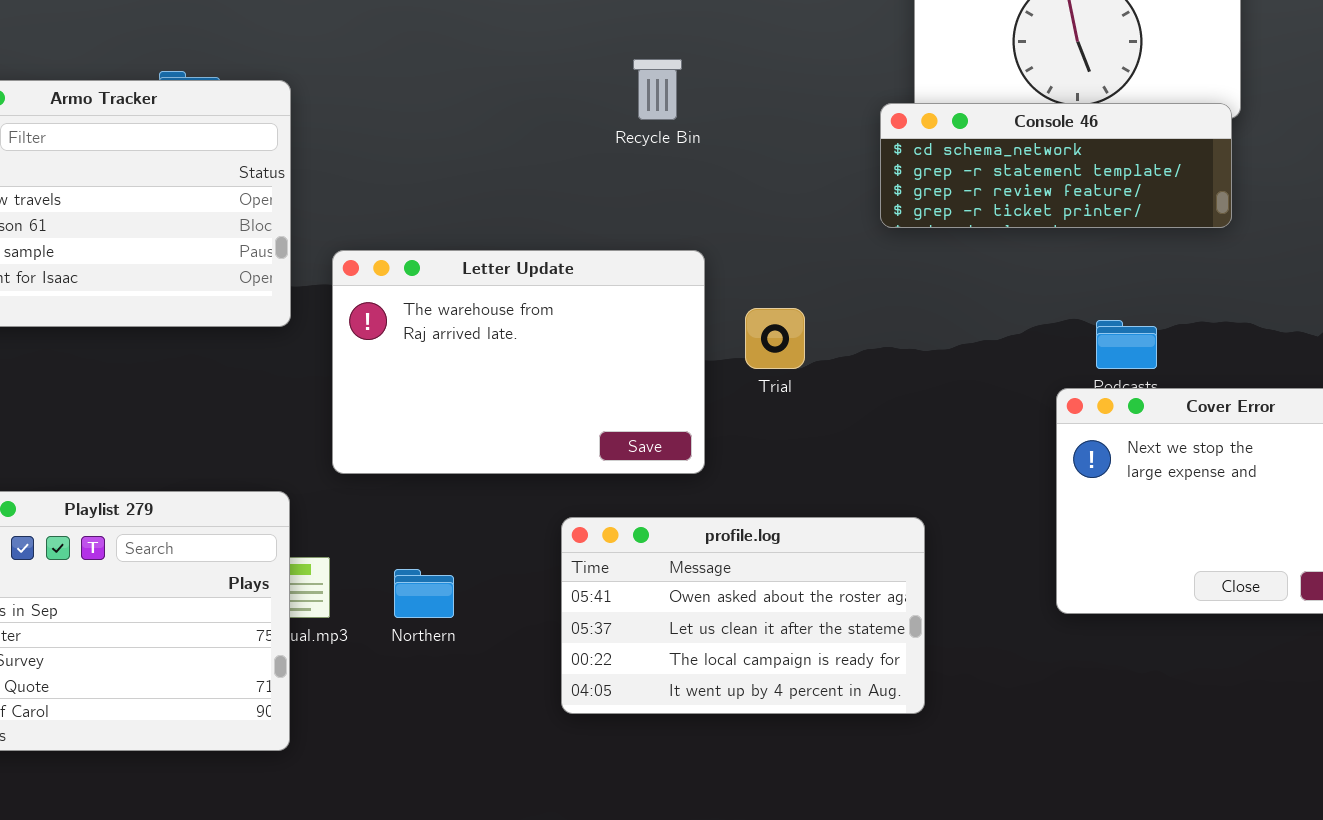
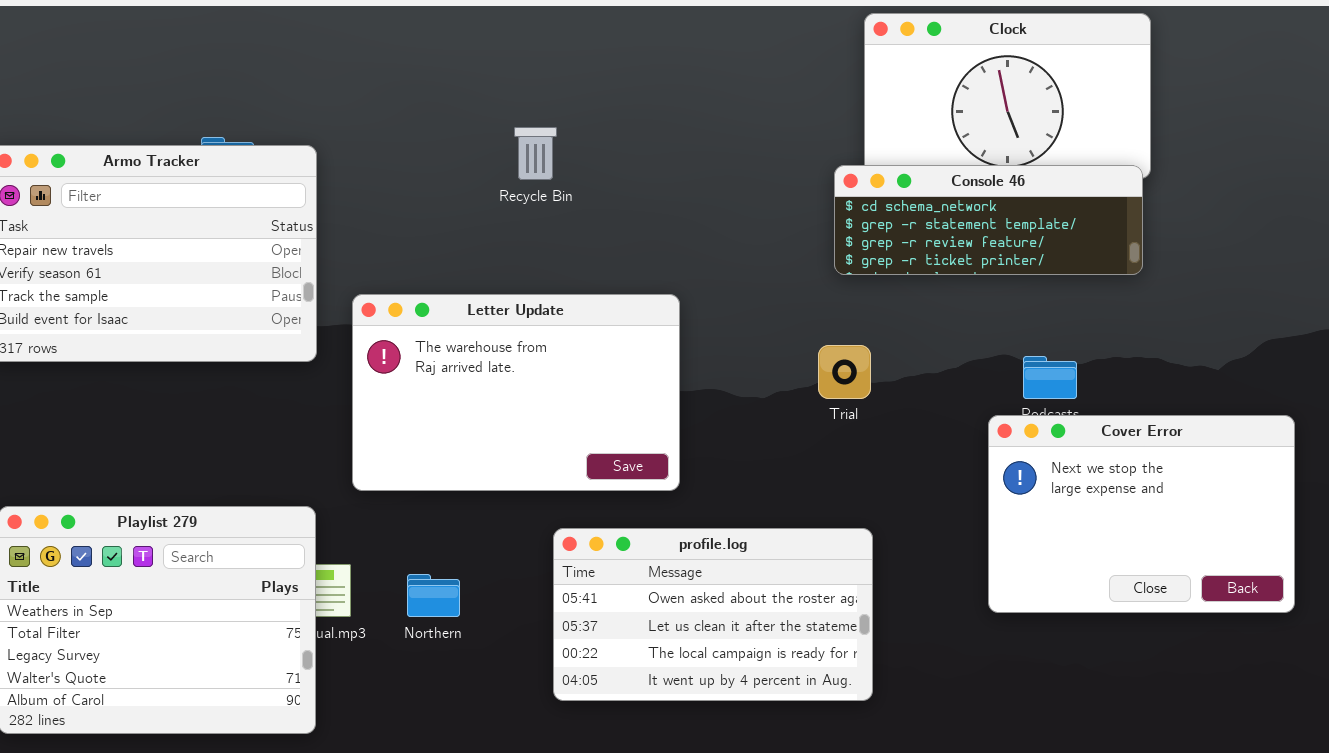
Recycle Bin: [633,59,682,120] -> [514,127,557,180], moved
Trial: [745,308,805,369] -> [818,345,871,399], moved

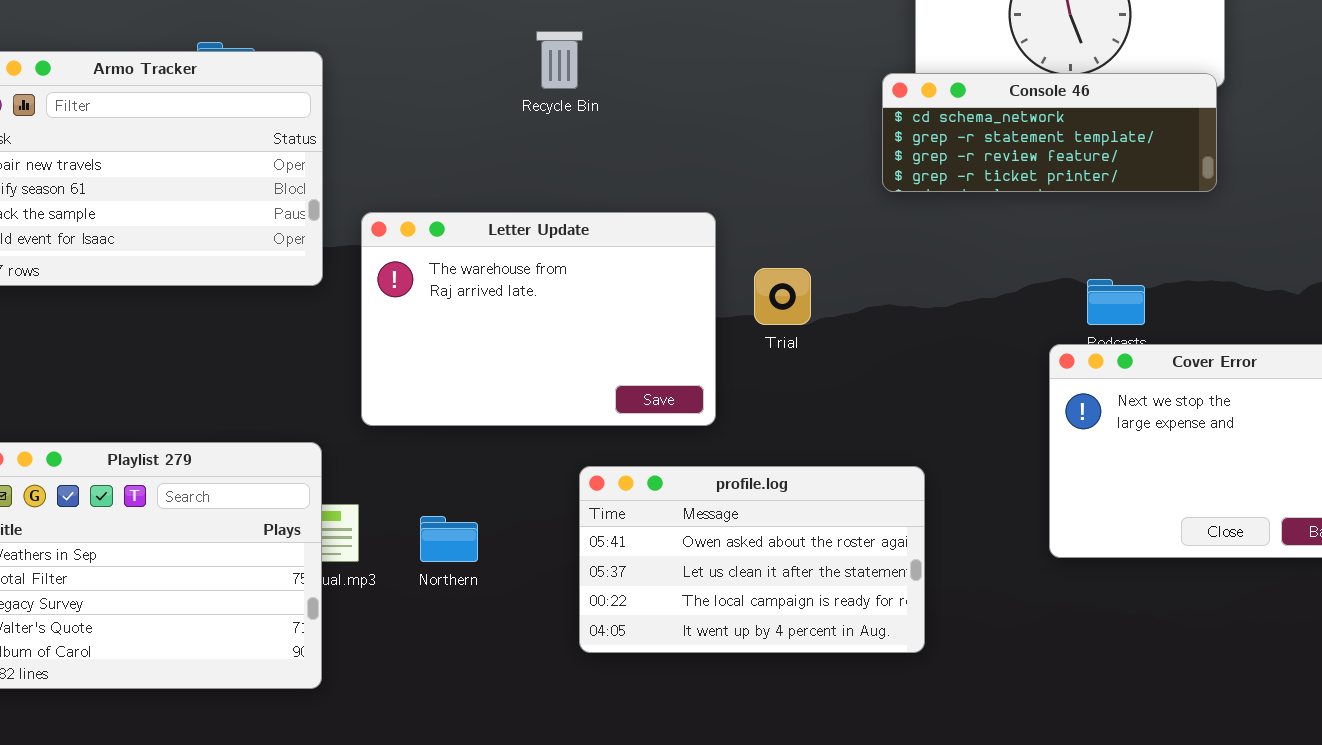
Trial: [818,345,871,399] -> [754,268,811,325], moved

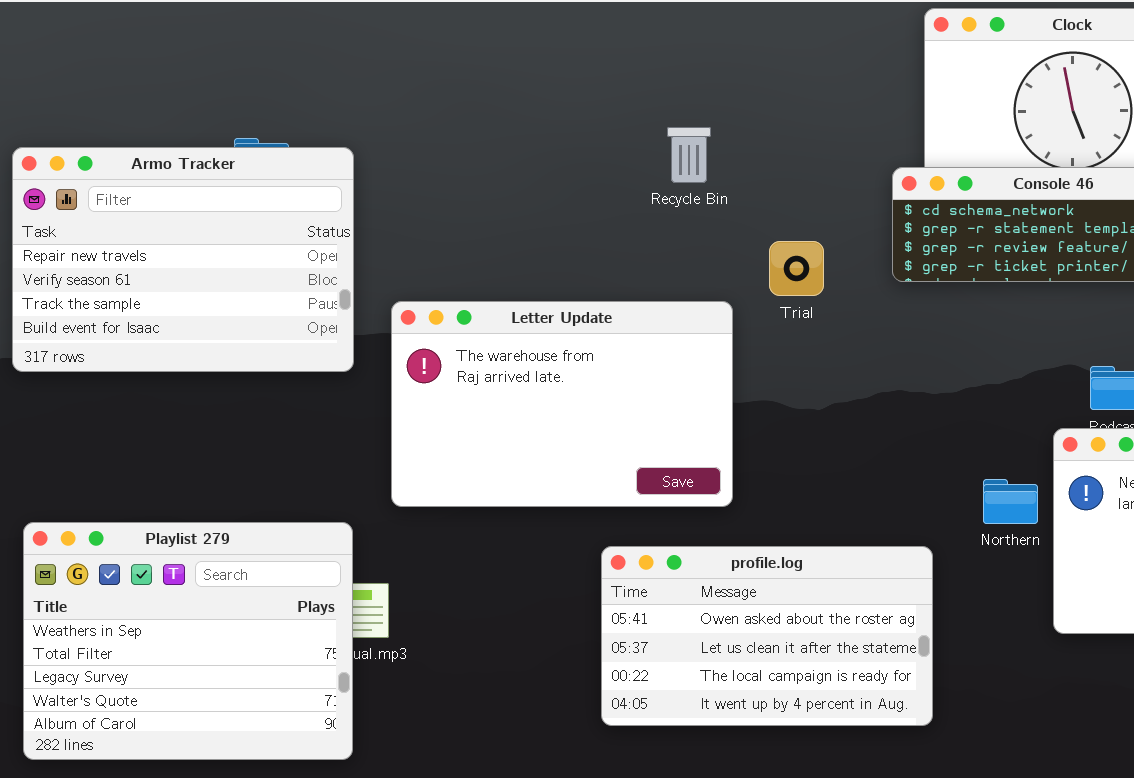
Recycle Bin: [536,31,583,89] -> [667,127,711,183], moved
Trial: [754,268,811,325] -> [769,241,824,296], moved
Northern: [420,516,478,562] -> [983,479,1038,524], moved

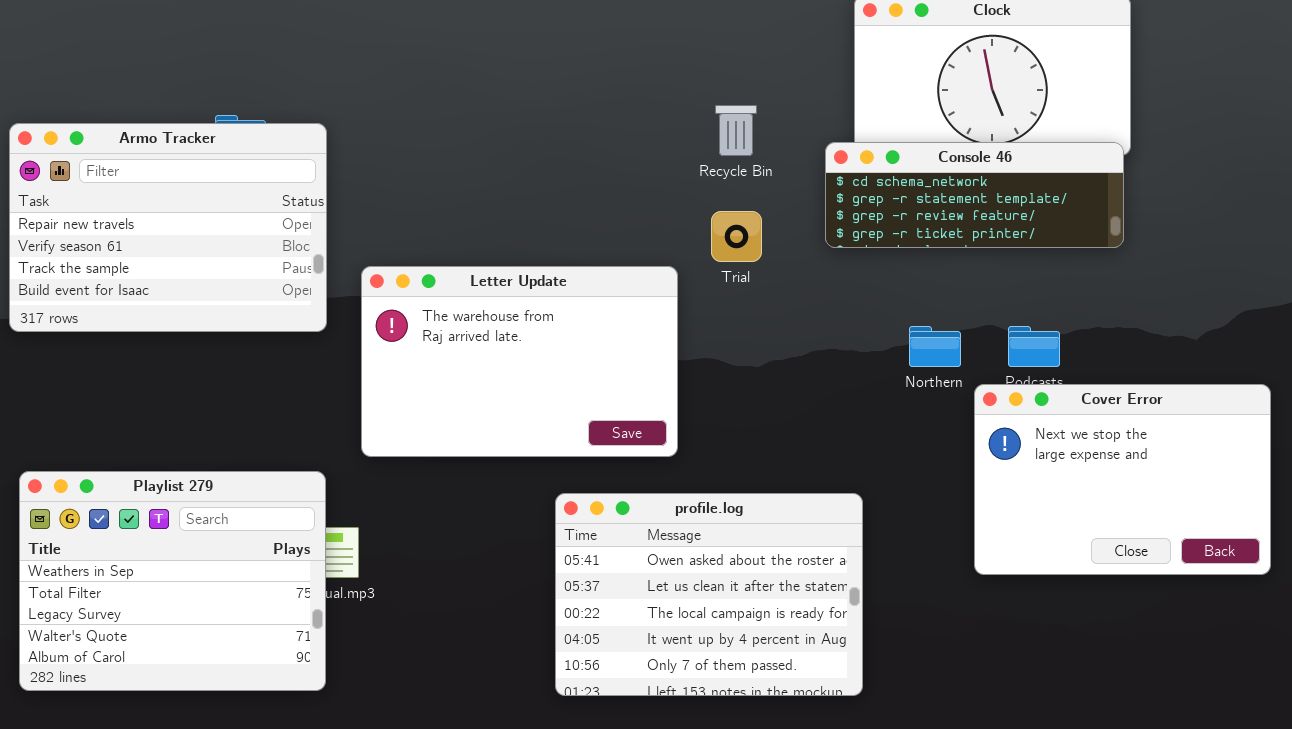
Recycle Bin: [667,127,711,183] -> [715,105,757,156], moved
Northern: [983,479,1038,524] -> [909,326,961,367], moved
profile.log: [601,546,933,726] -> [555,493,863,696], resized

